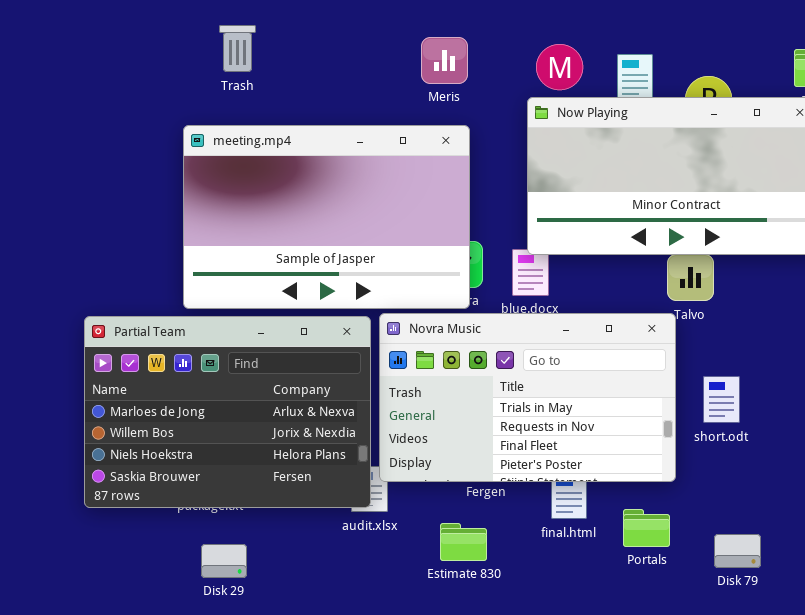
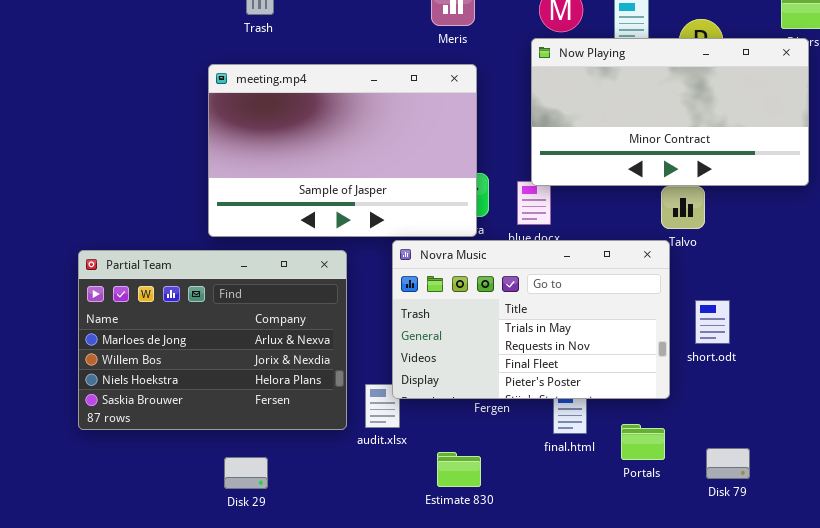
Partial Team: [84,316,371,508] -> [78,250,347,430], moved
Estimate 830: [440,523,487,561] -> [437,452,481,487], moved

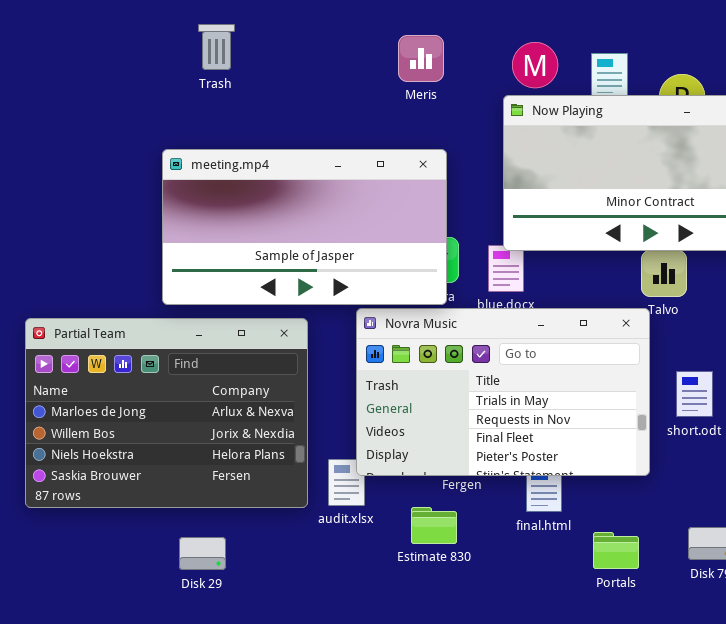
meeting.mp4: [208,64,477,237] -> [162,149,447,305], resized
Portals: [621,424,665,460] -> [593,532,639,569], moved
Estimate 830: [437,452,481,487] -> [411,507,457,544], moved

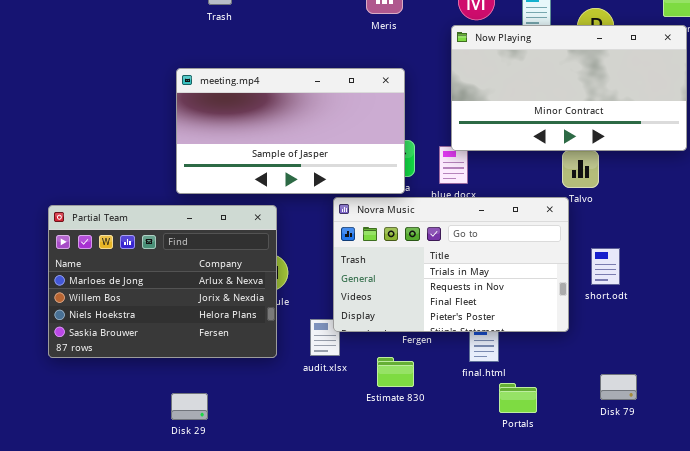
Partial Team: [25,318,308,508] -> [48,205,277,358], moved
Portals: [593,532,639,569] -> [499,383,537,413], moved
Disk 29: [179,537,226,570] -> [171,393,208,420], moved

